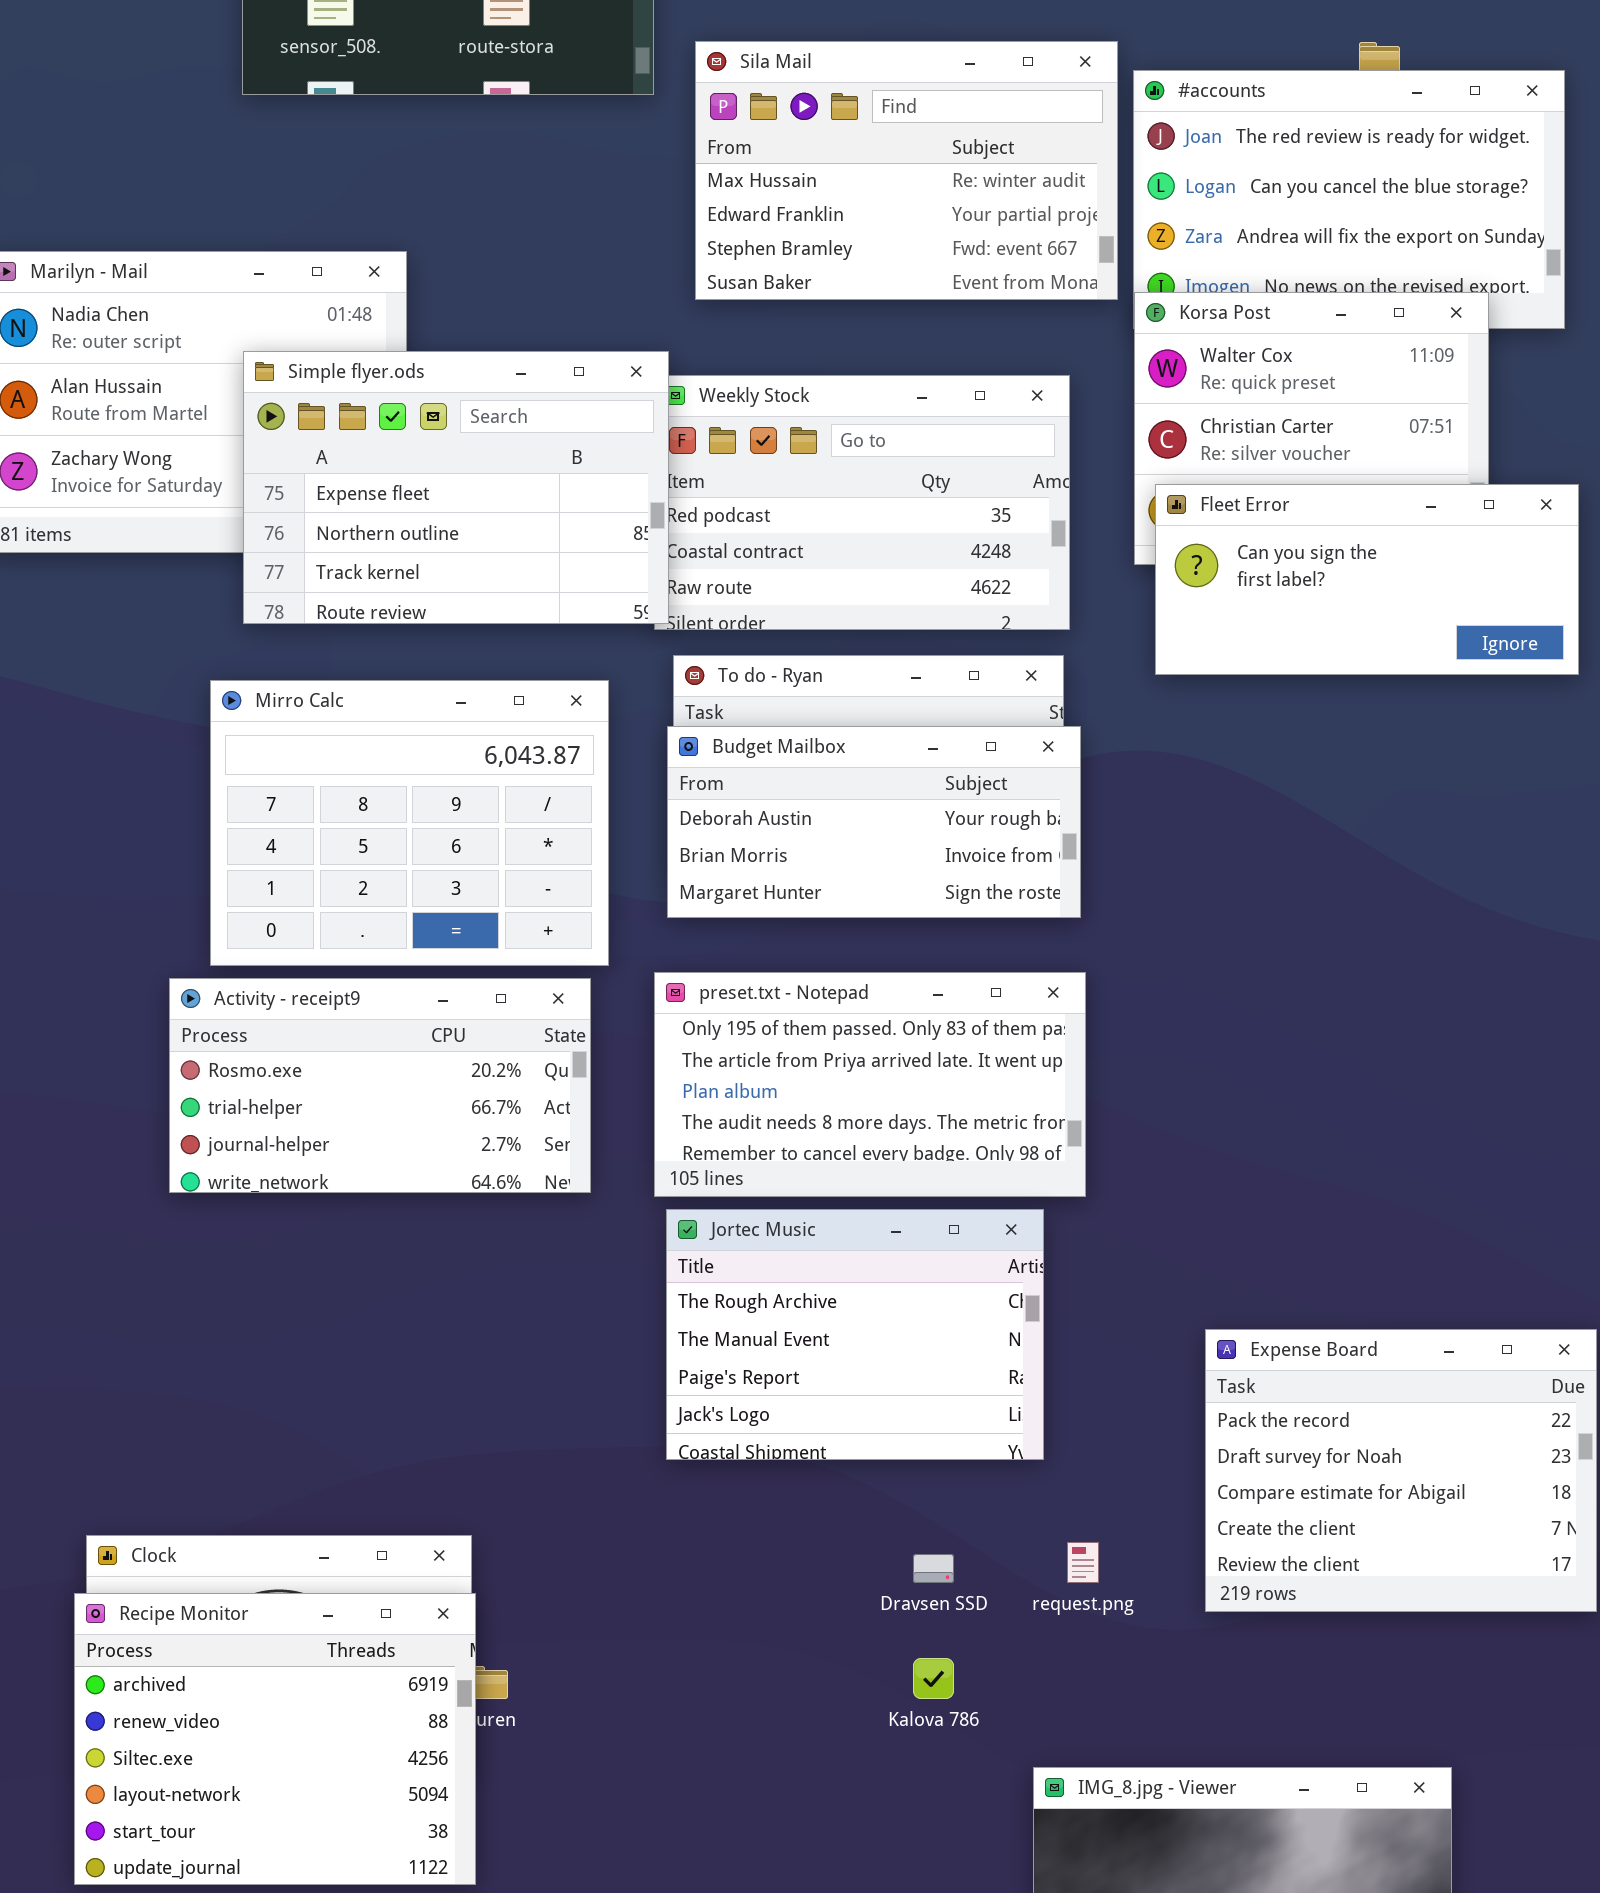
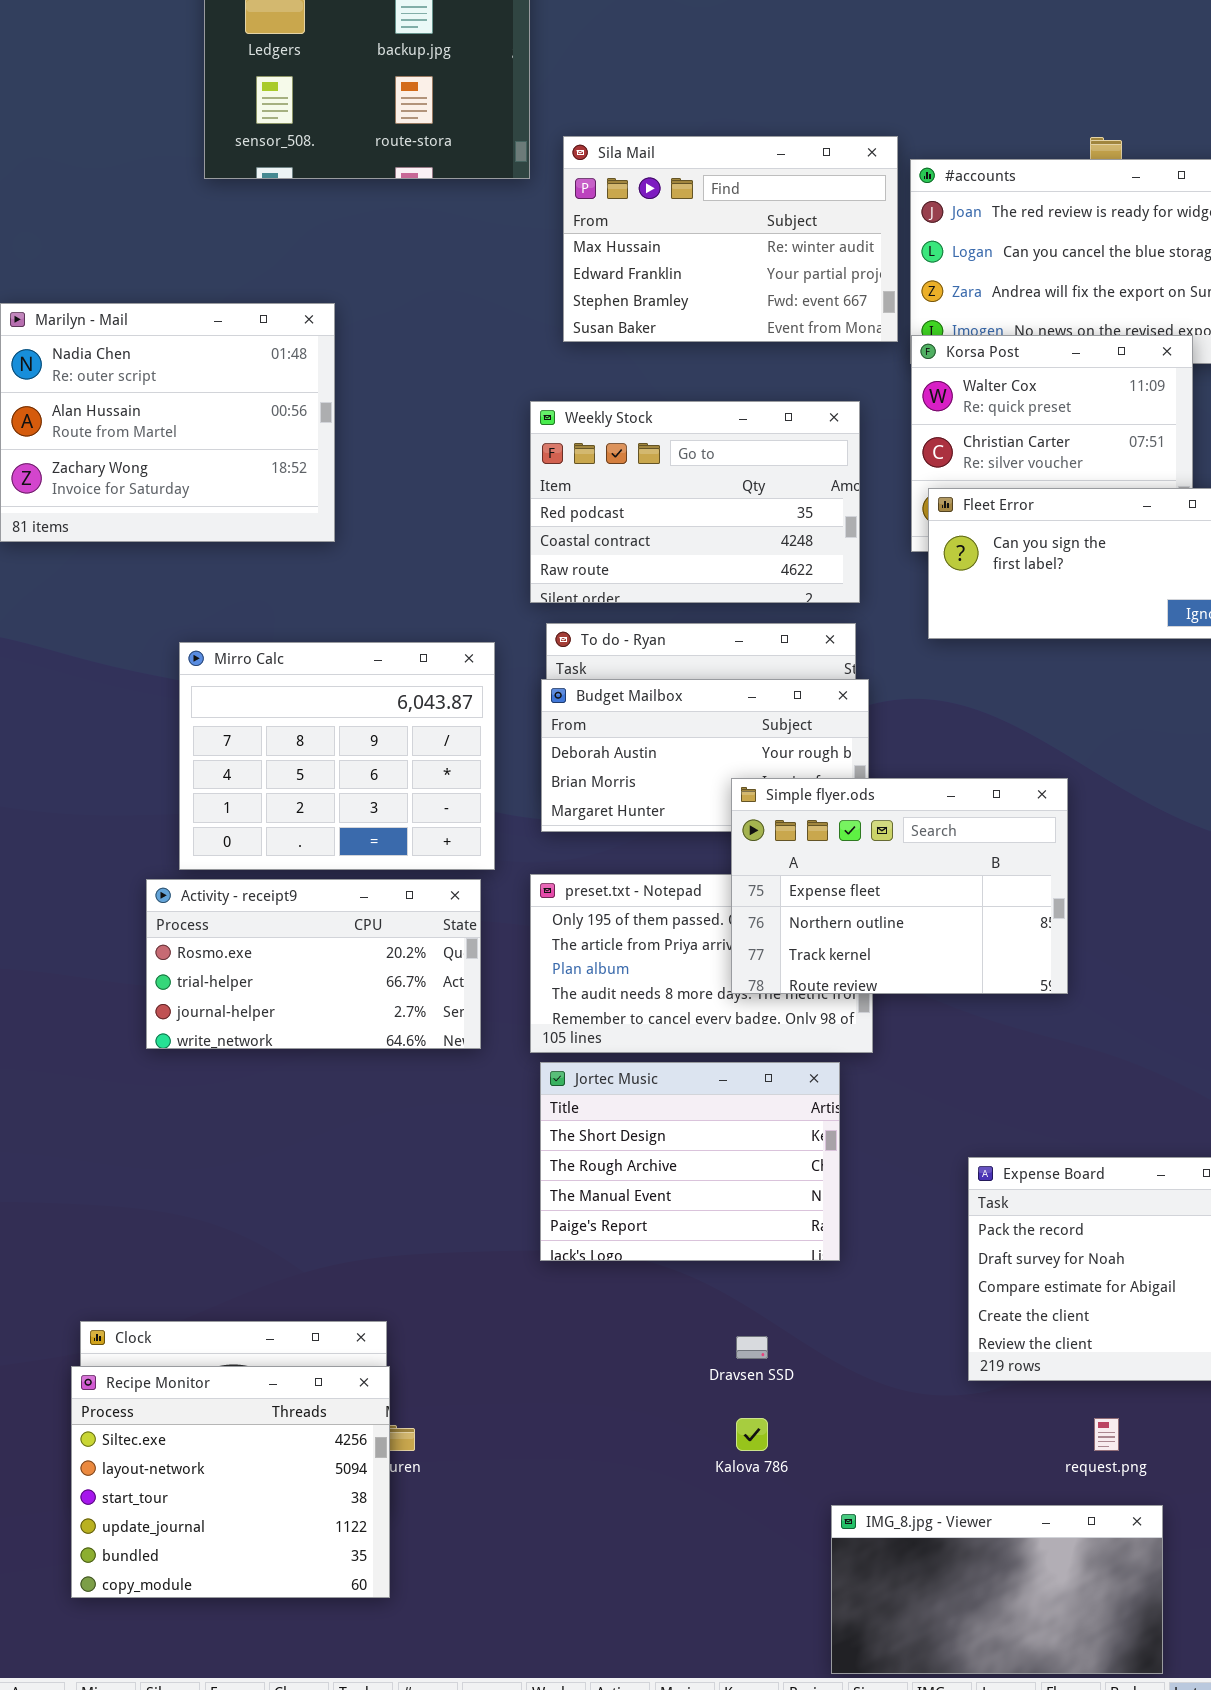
Simple flyer.ods: [243,351,669,624] -> [731,778,1068,994], moved
Jortec Music: [666,1209,1044,1460] -> [540,1062,840,1261], scrolled up 1 row
request.png: [1067,1542,1099,1583] -> [1094,1418,1119,1451], moved
Recipe Monitor: [74,1593,476,1885] -> [71,1366,390,1598], scrolled down 2 rows

